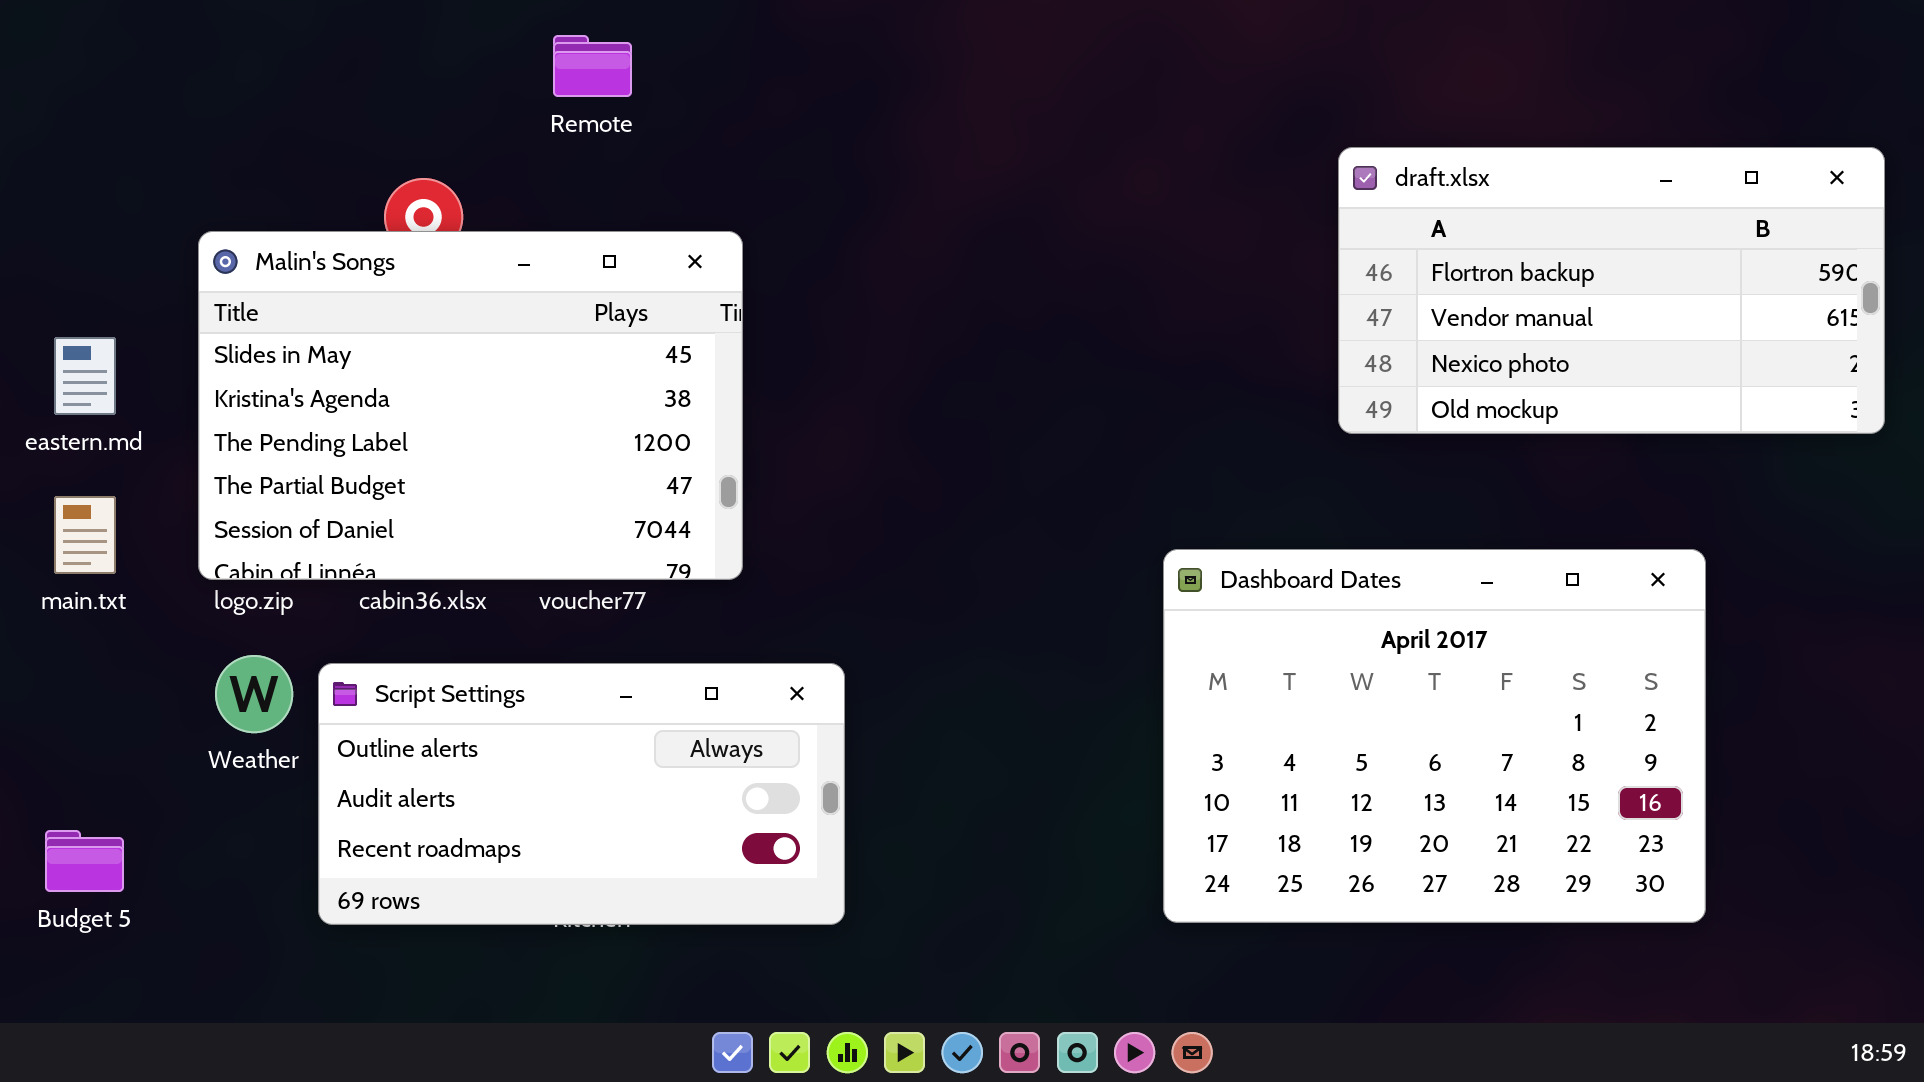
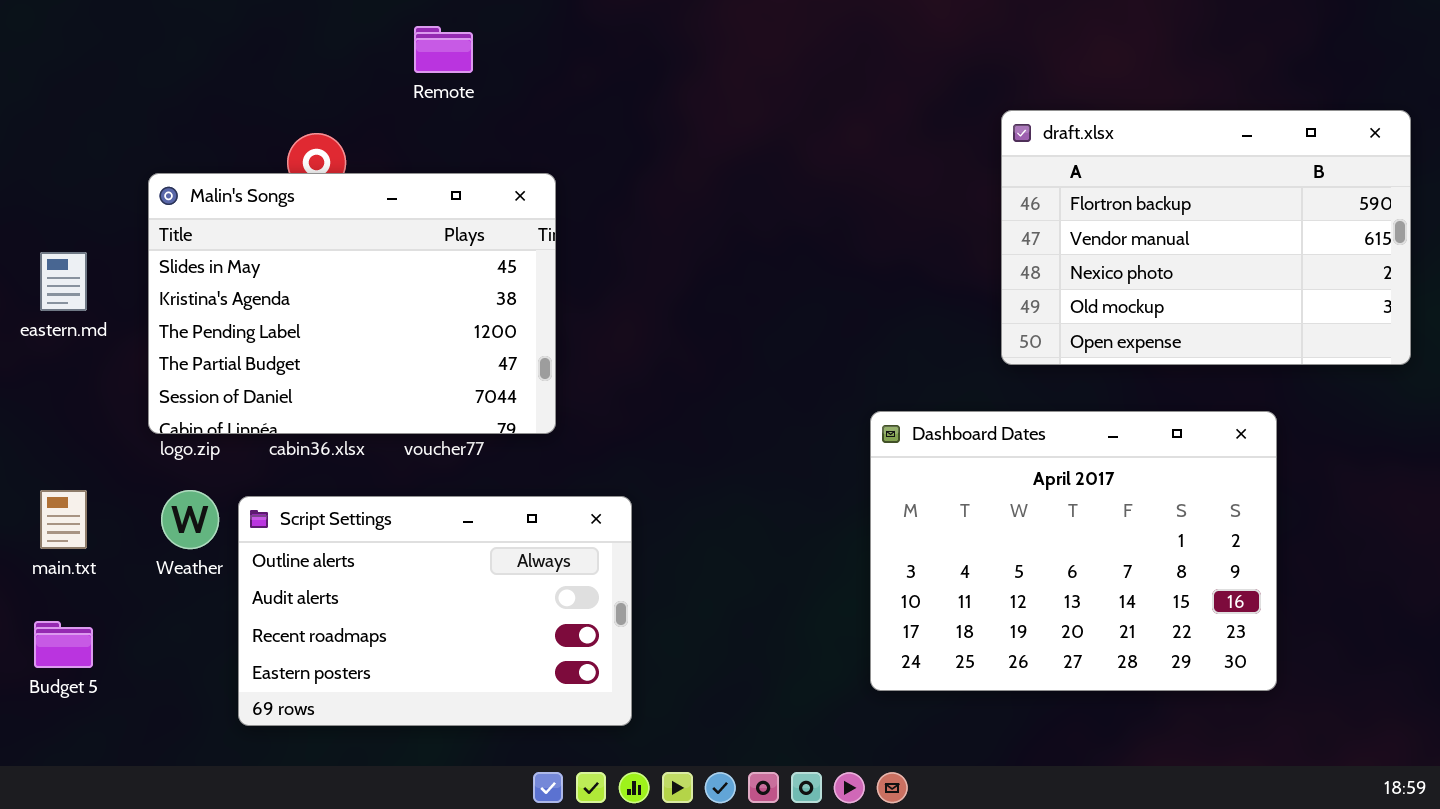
draft.xlsx: [1338,147,1885,434] -> [1001,110,1411,365], resized
main.txt: [54,496,116,574] -> [40,490,87,549], moved
Script Settings: [318,663,845,925] -> [238,496,632,726], resized

